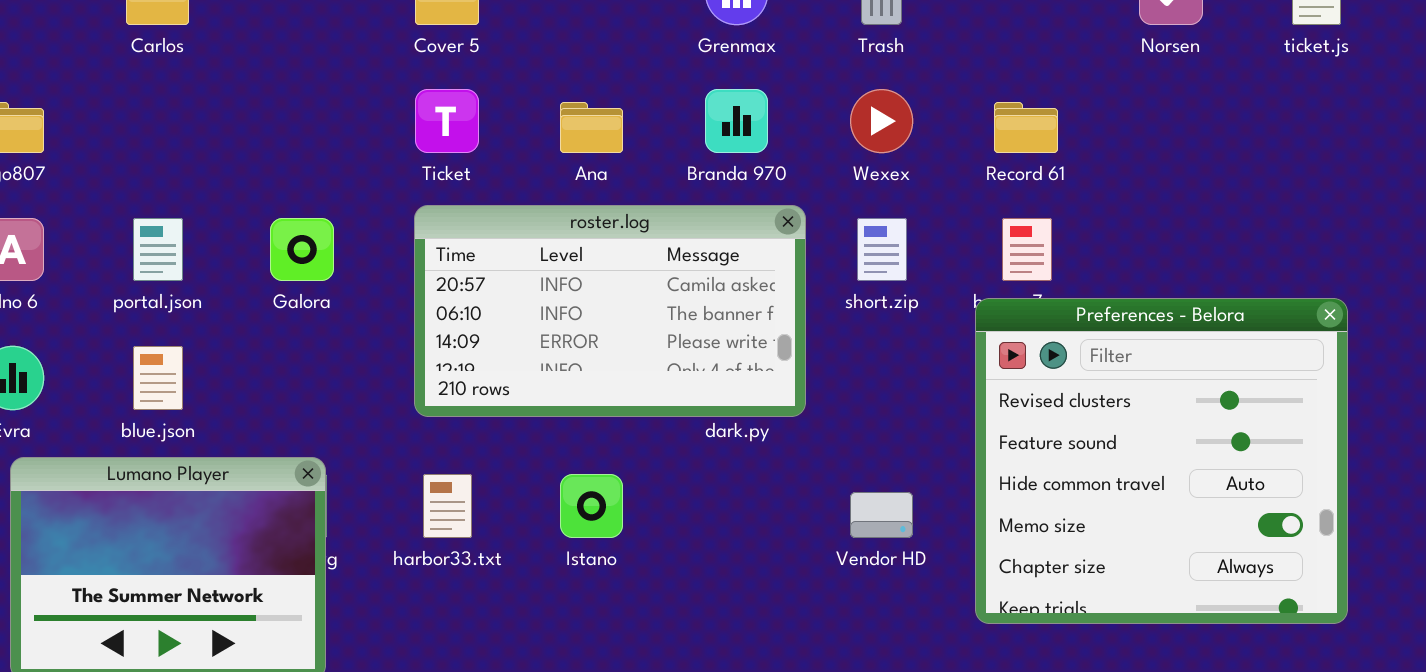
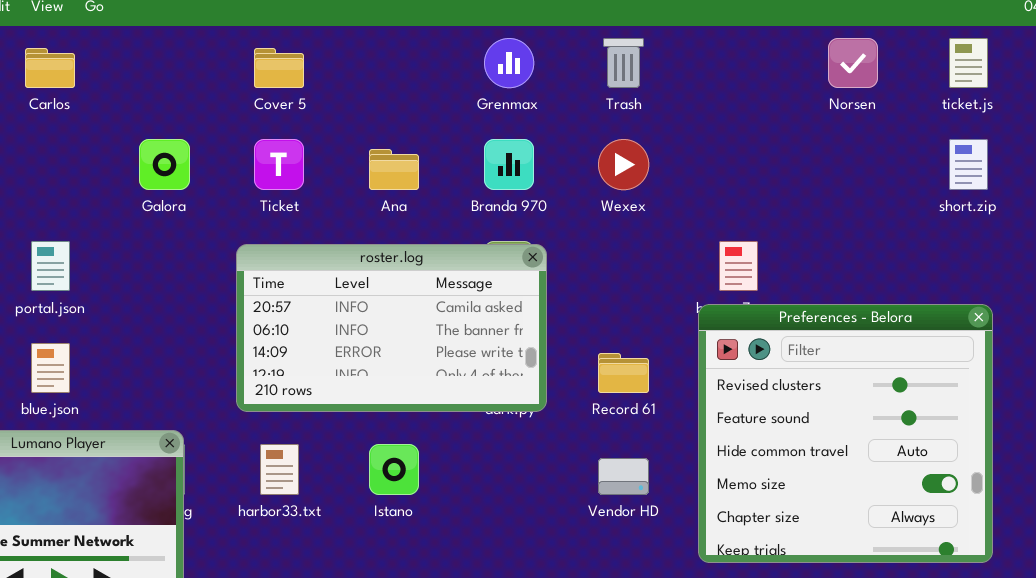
Record 61: [994,102,1058,153] -> [598,353,649,393], moved
roster.log: [414,205,806,417] -> [236,244,547,412], moved
Galora: [270,218,334,281] -> [139,139,190,190], moved
short.zip: [857,218,907,281] -> [949,139,988,190], moved

